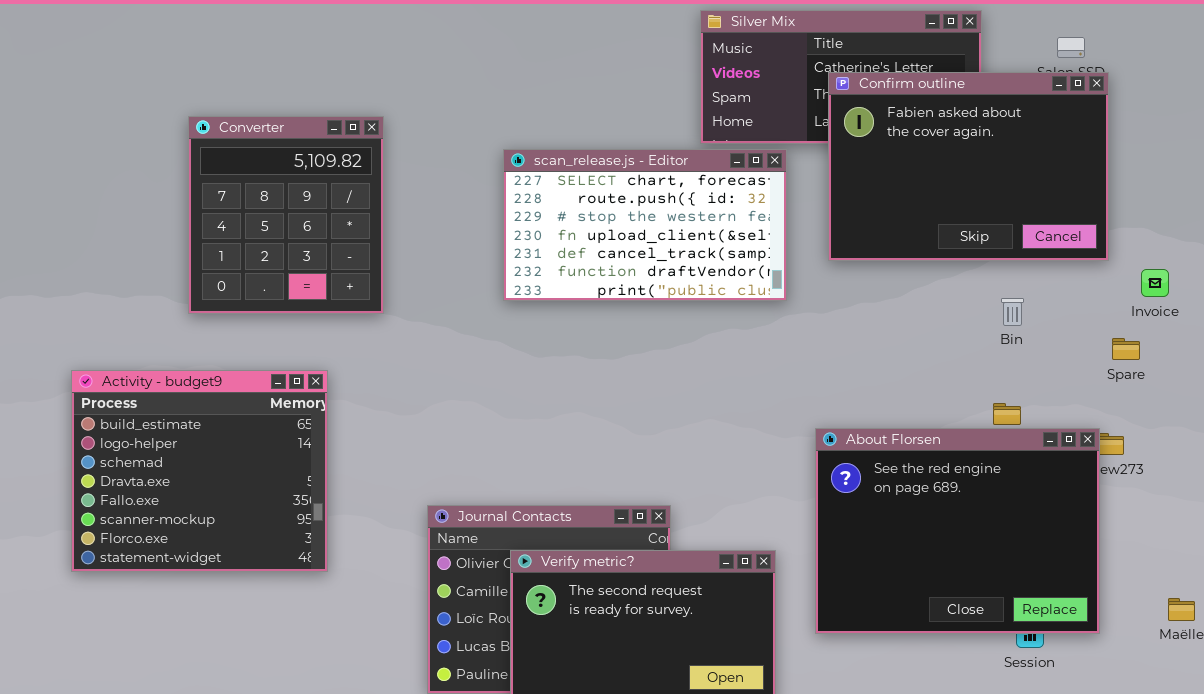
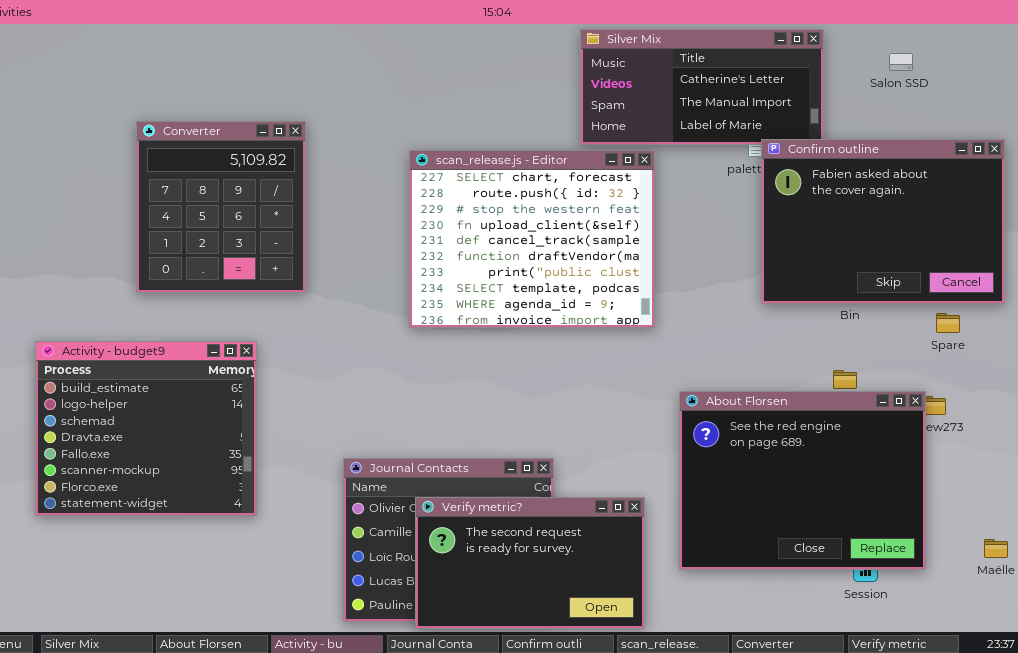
Confirm outline: [828,72,1109,261] -> [761,139,1005,304], moved
scan_release.js - Editor: [503,149,787,301] -> [409,150,655,328], resized

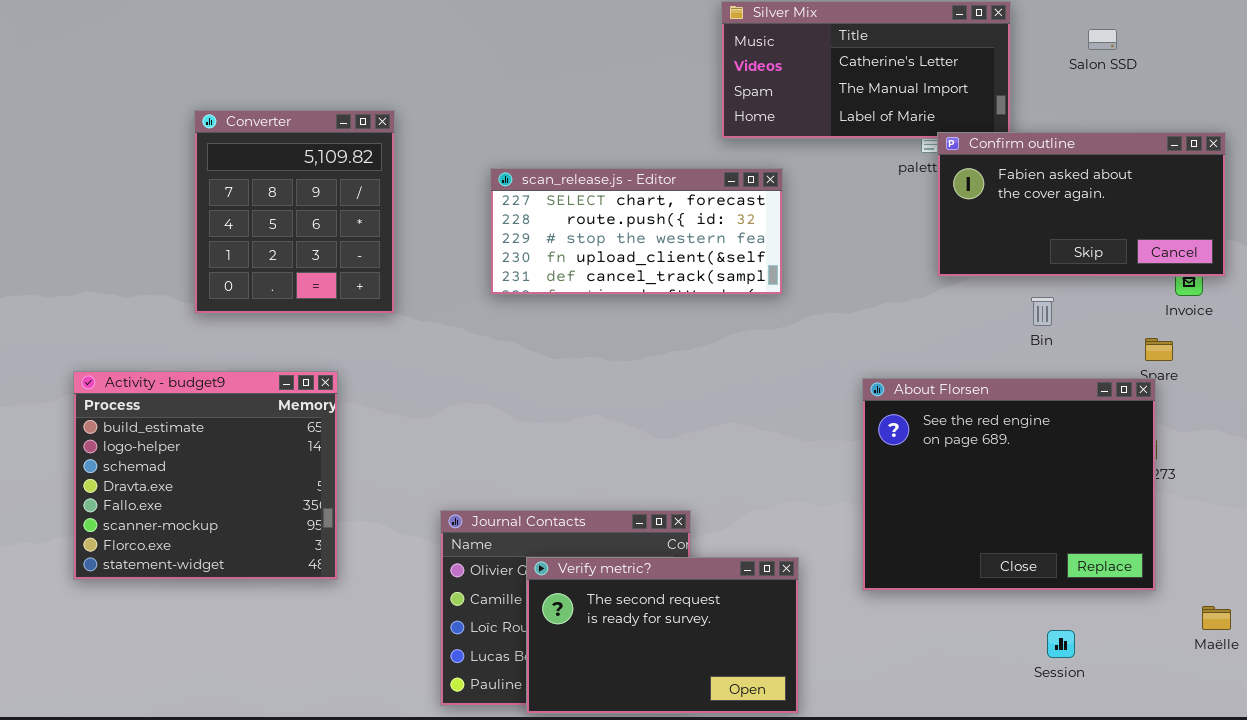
Confirm outline: [761,139,1005,304] -> [937,132,1226,277], resized
scan_release.js - Editor: [409,150,655,328] -> [490,168,783,295], moved, resized
About Florsen: [679,391,926,570] -> [862,378,1156,591], moved

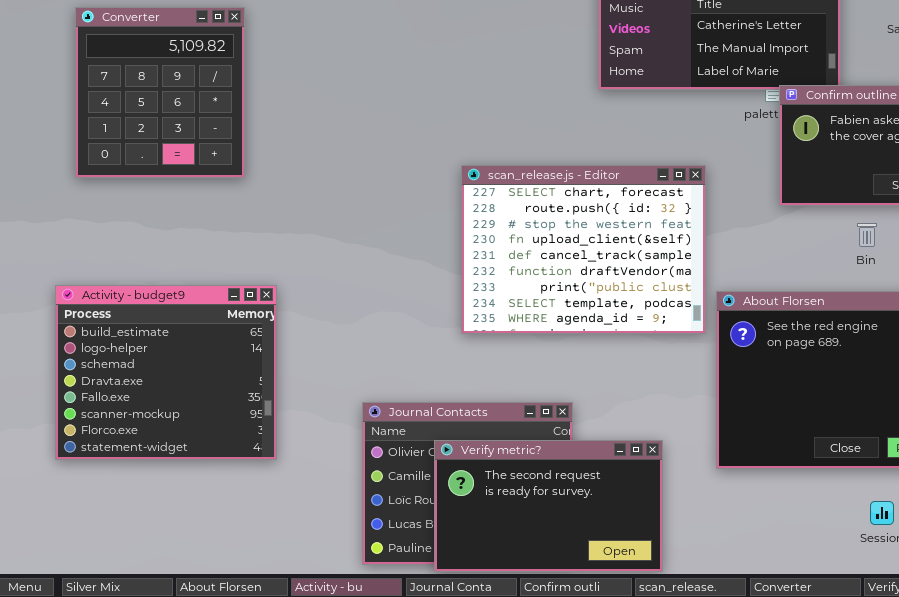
Converter: [194,110,395,314] -> [75,7,245,178], moved
scan_release.js - Editor: [490,168,783,295] -> [461,165,706,334], moved, resized

